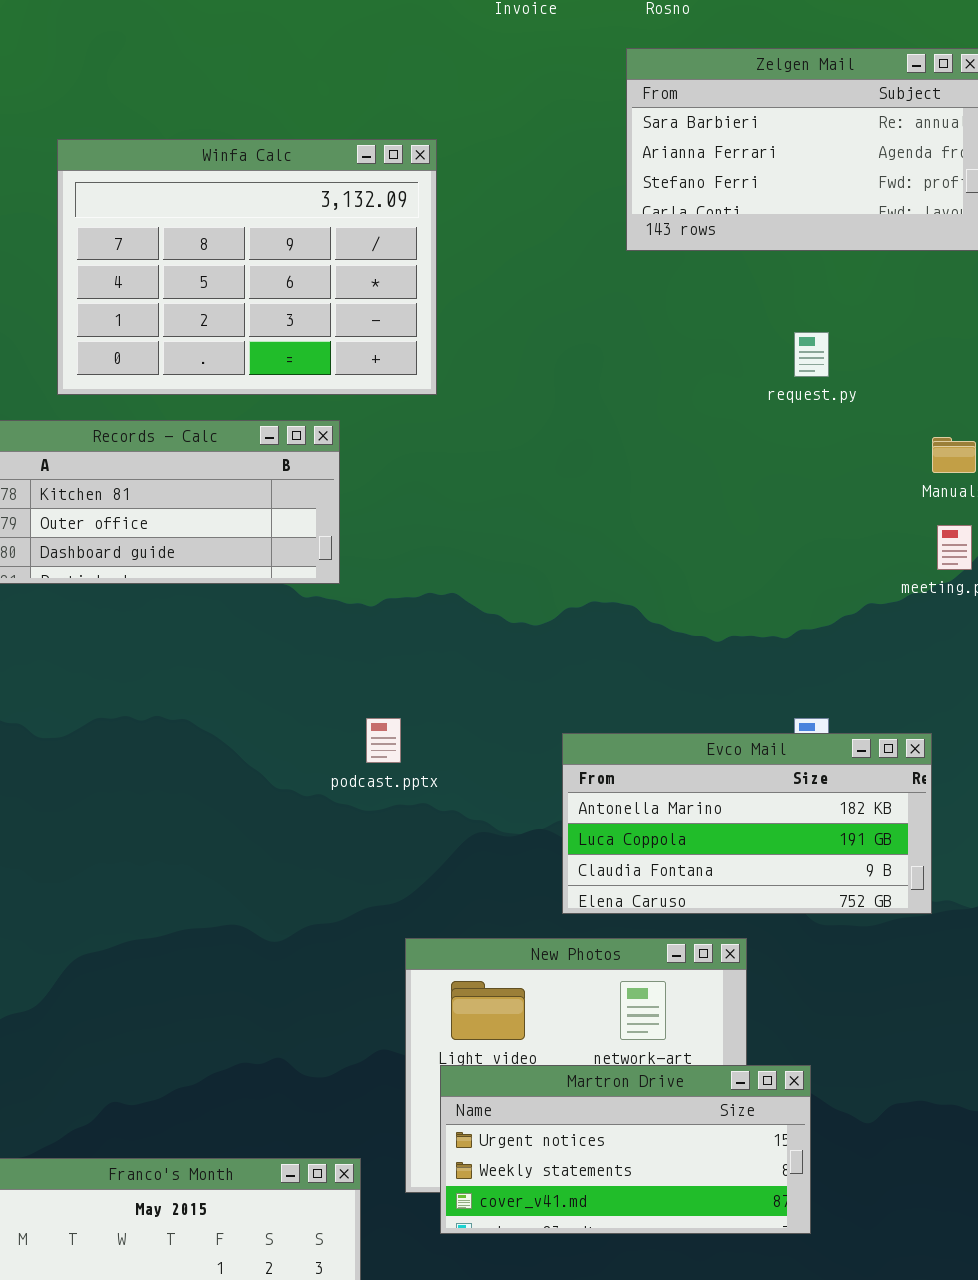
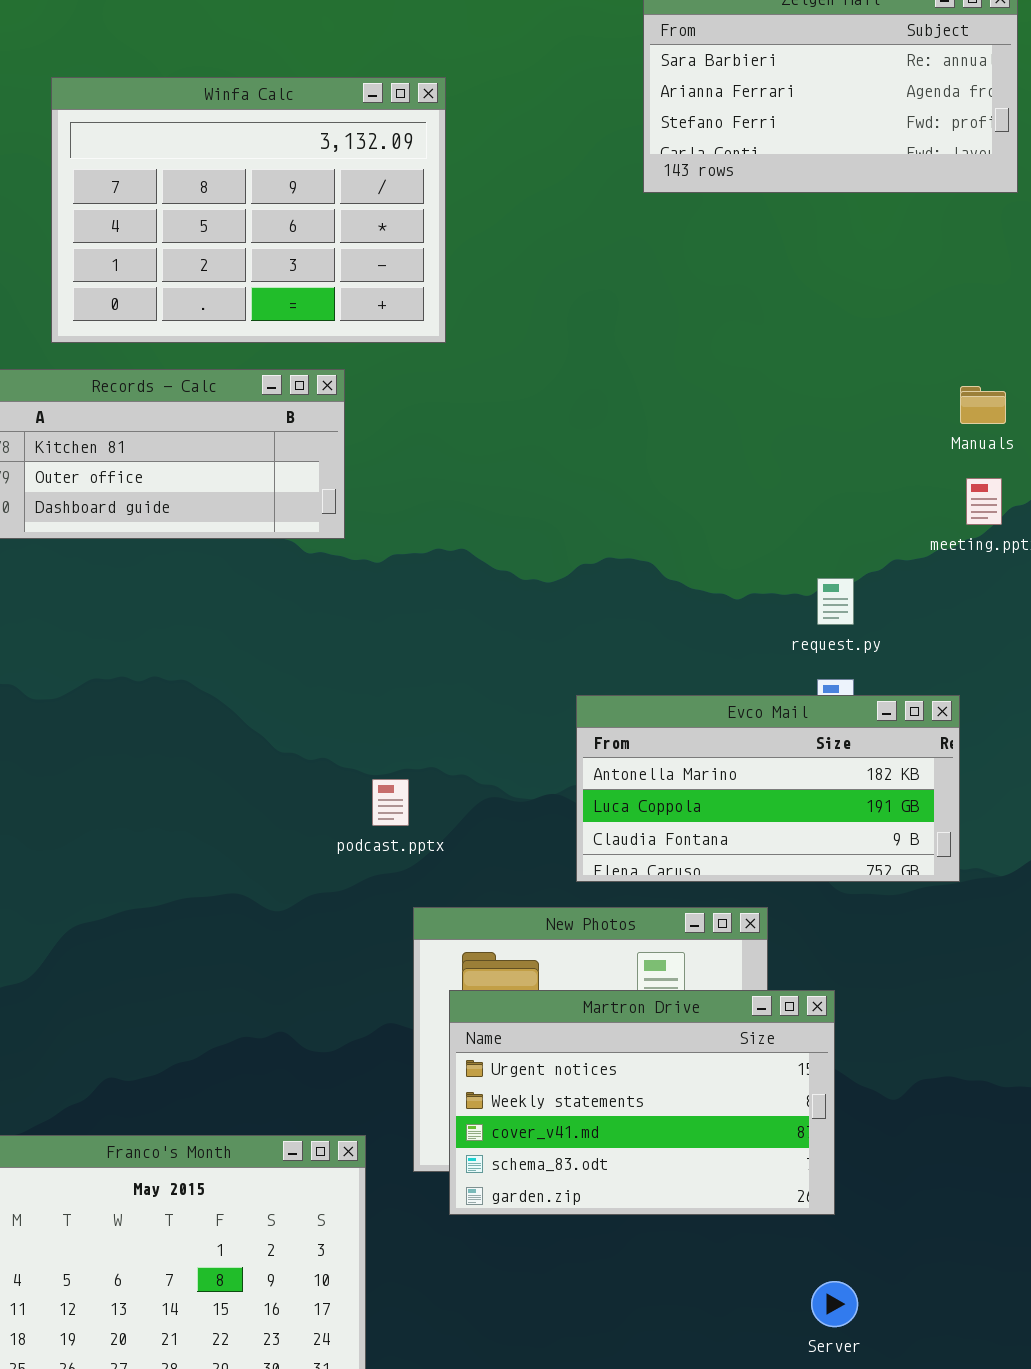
request.py: [794,332,829,377] -> [817,578,854,625], moved
podcast.pptx: [366,718,401,763] -> [372,779,409,826], moved
Martron Drive: [440,1065,811,1234] -> [449,990,835,1215], resized

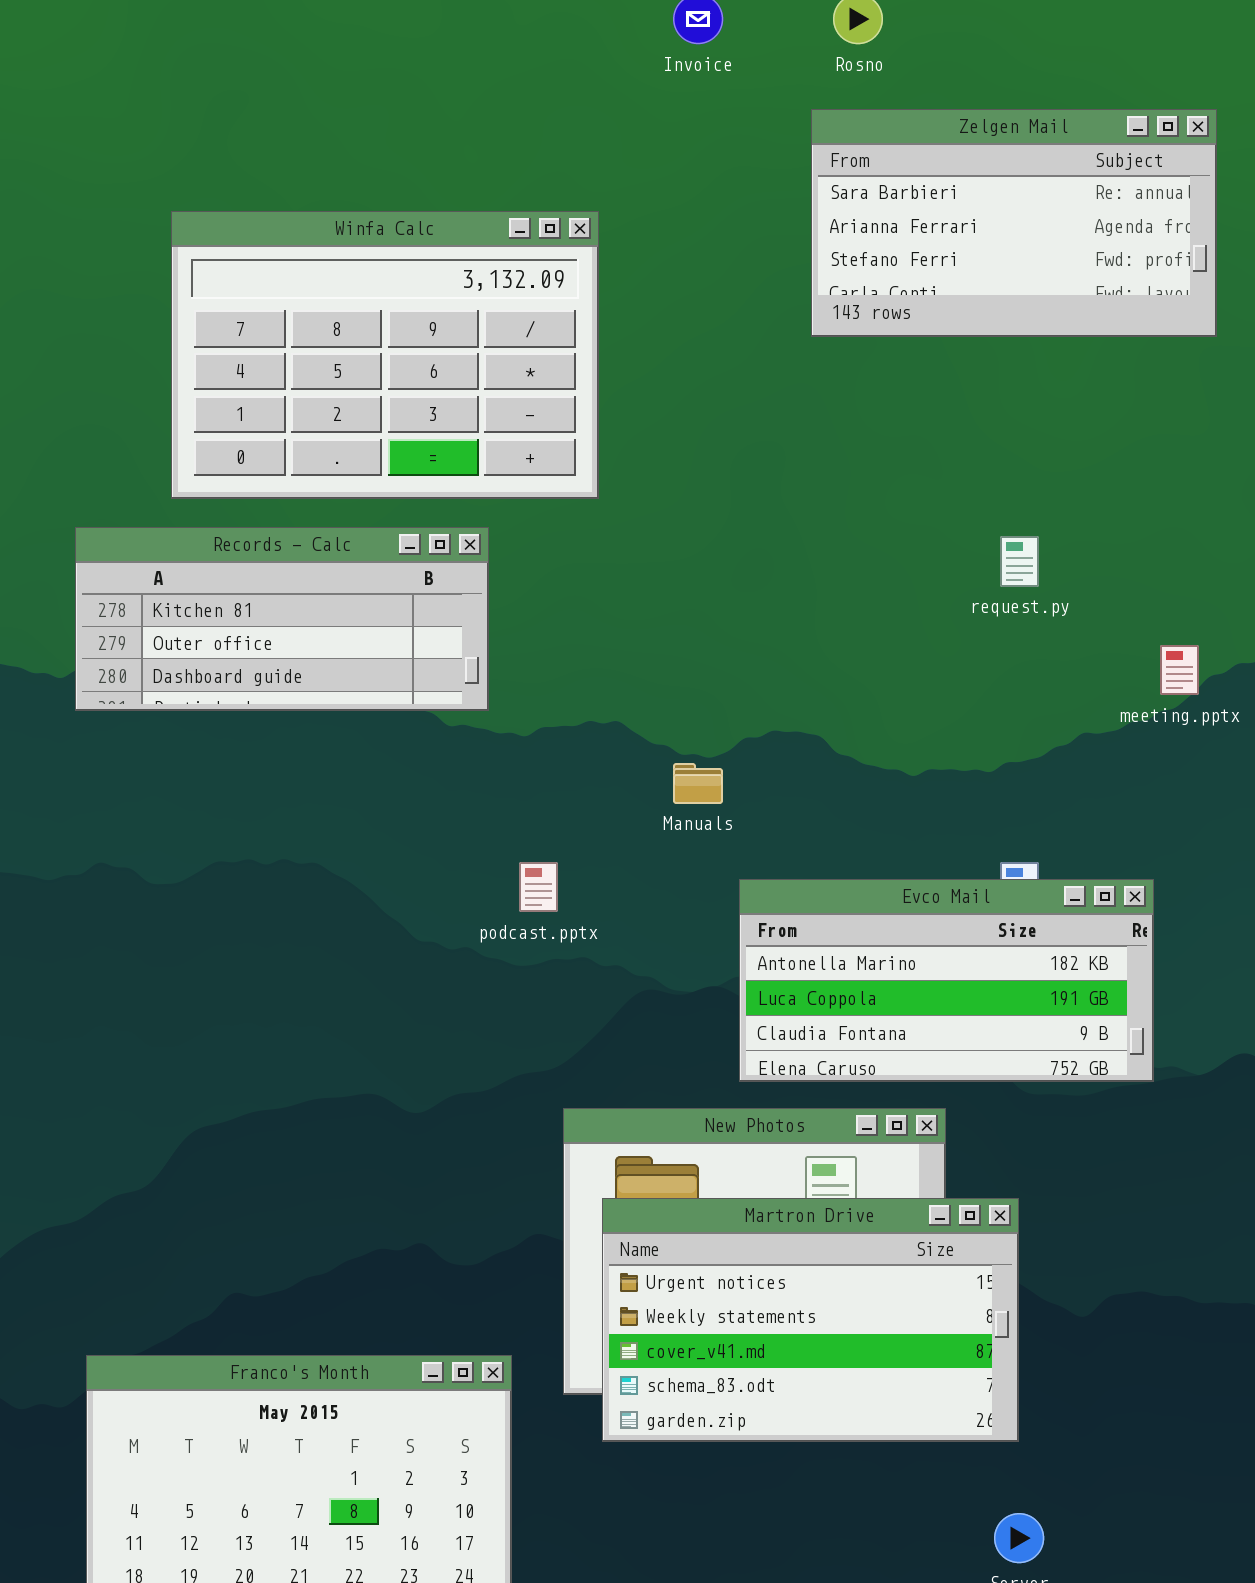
Manuals: [960,386,1006,424] -> [673,763,723,804], moved
request.py: [817,578,854,625] -> [1000,536,1039,587], moved
podcast.pptx: [372,779,409,826] -> [519,862,558,912], moved

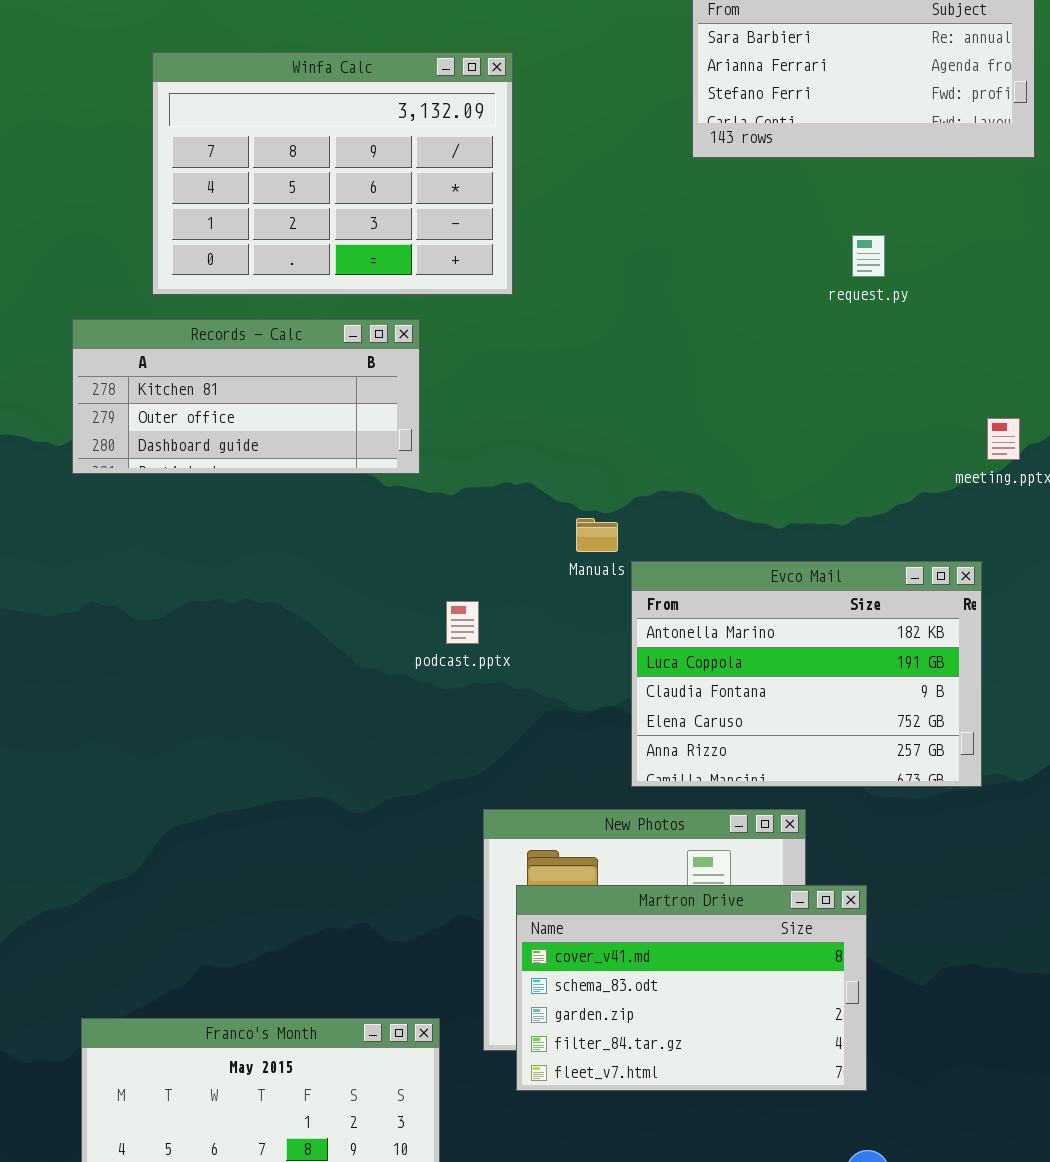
request.py: [1000,536,1039,587] -> [852,235,885,277], moved
Evco Mail: [739,879,1154,1082] -> [631,561,982,787], resized
Martron Drive: [602,1198,1019,1442] -> [516,885,867,1091], scrolled down 2 rows

